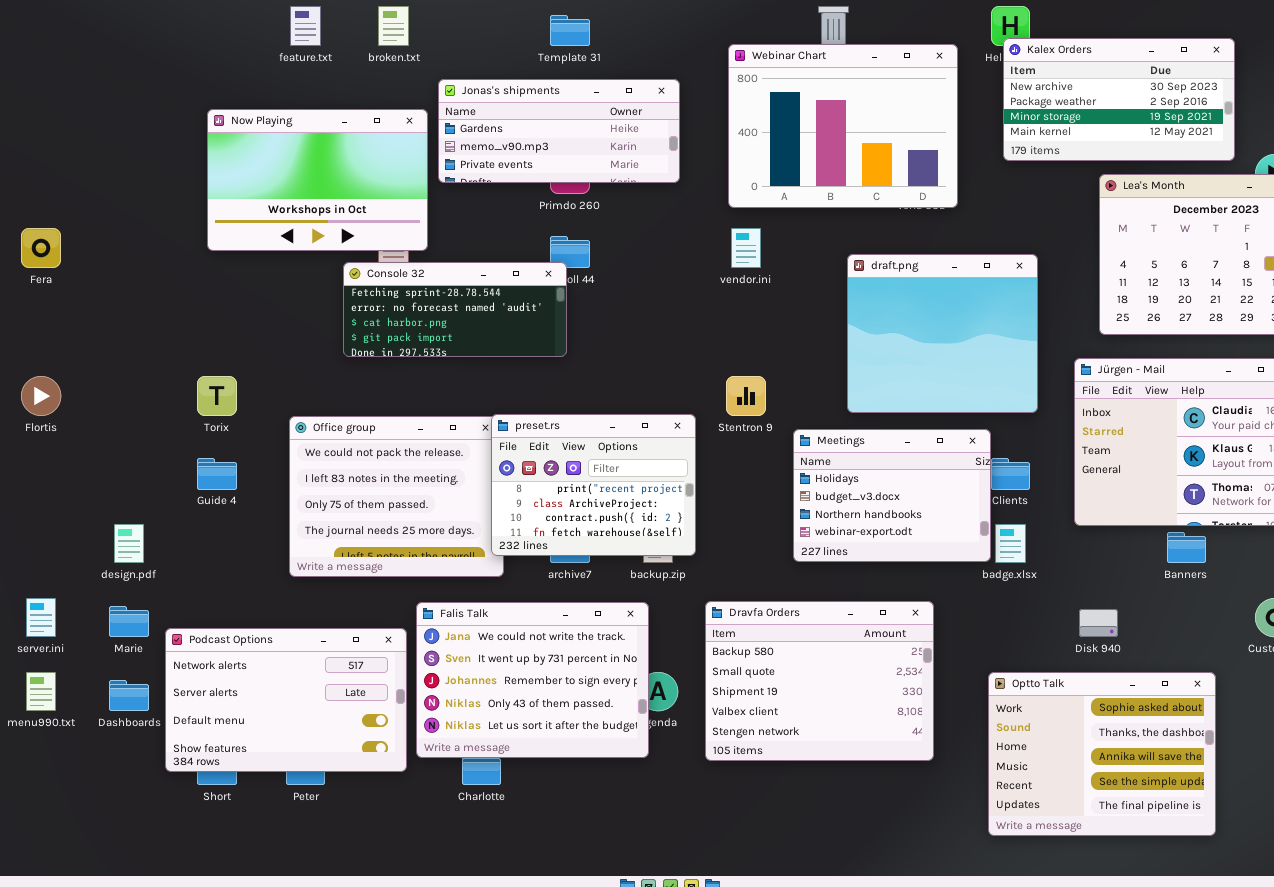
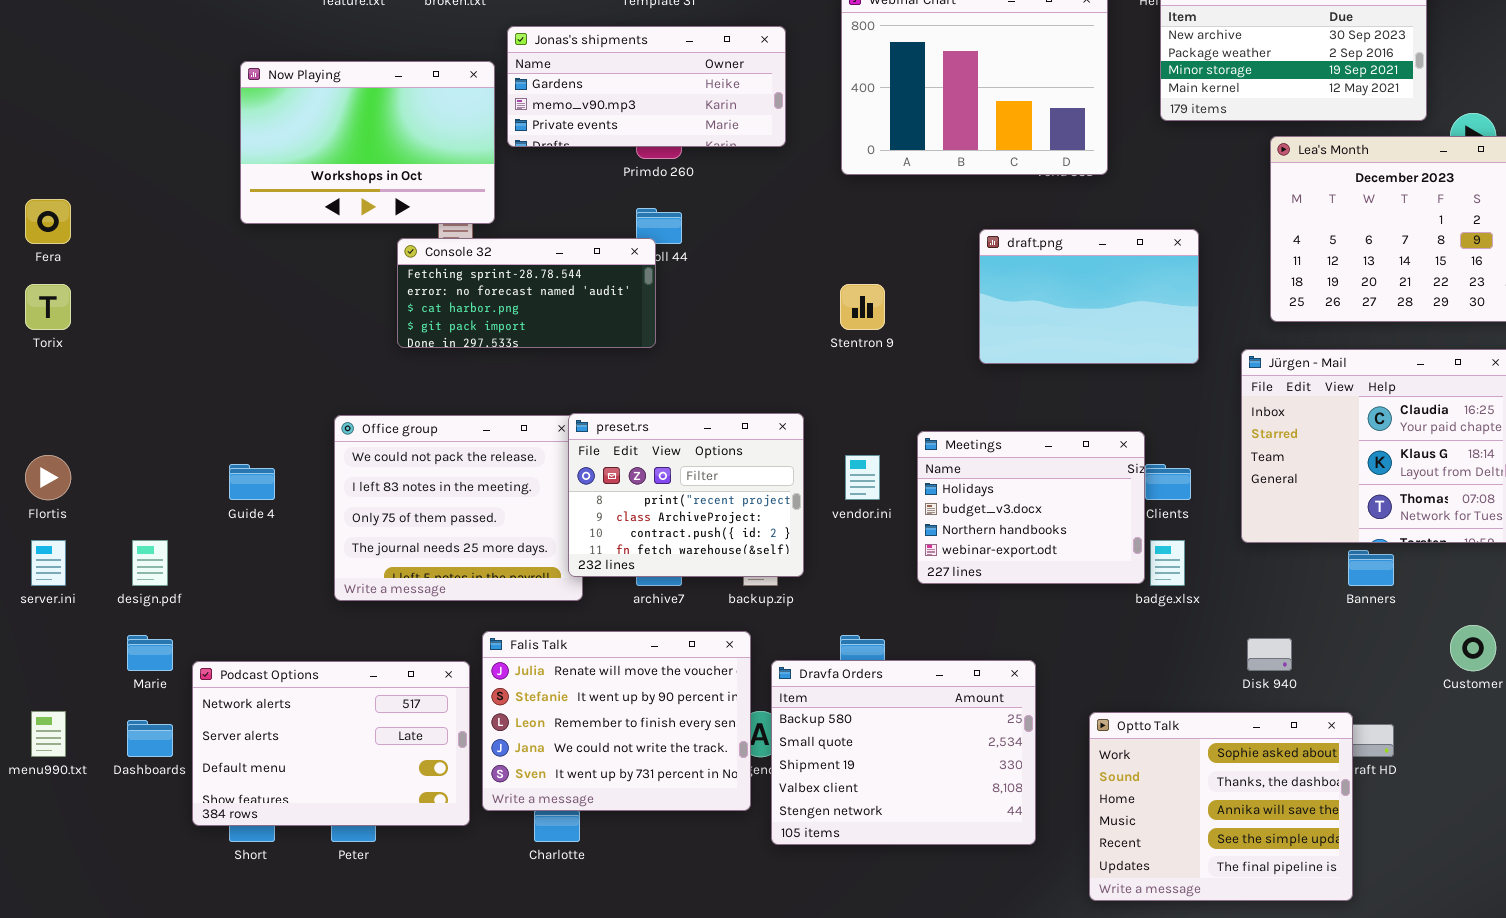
vendor.ini: [731,228,761,268] -> [845,455,880,500], moved
draft.png: [847,254,1038,413] -> [979,229,1199,364], resized
Flortis: [21,376,61,416] -> [25,455,71,500], moved
Torix: [197,376,237,416] -> [25,284,71,330], moved
Stentron 9: [726,376,766,416] -> [840,284,885,330], moved
server.ini: [26,598,56,637] -> [31,540,66,586], moved
Dravfa Orders: [705,601,934,761] -> [771,660,1036,845], moved
Falis Talk: [416,602,649,758] -> [482,631,751,811], scrolled up 3 rows
Optto Talk: [988,672,1216,836] -> [1089,712,1353,901], moved

